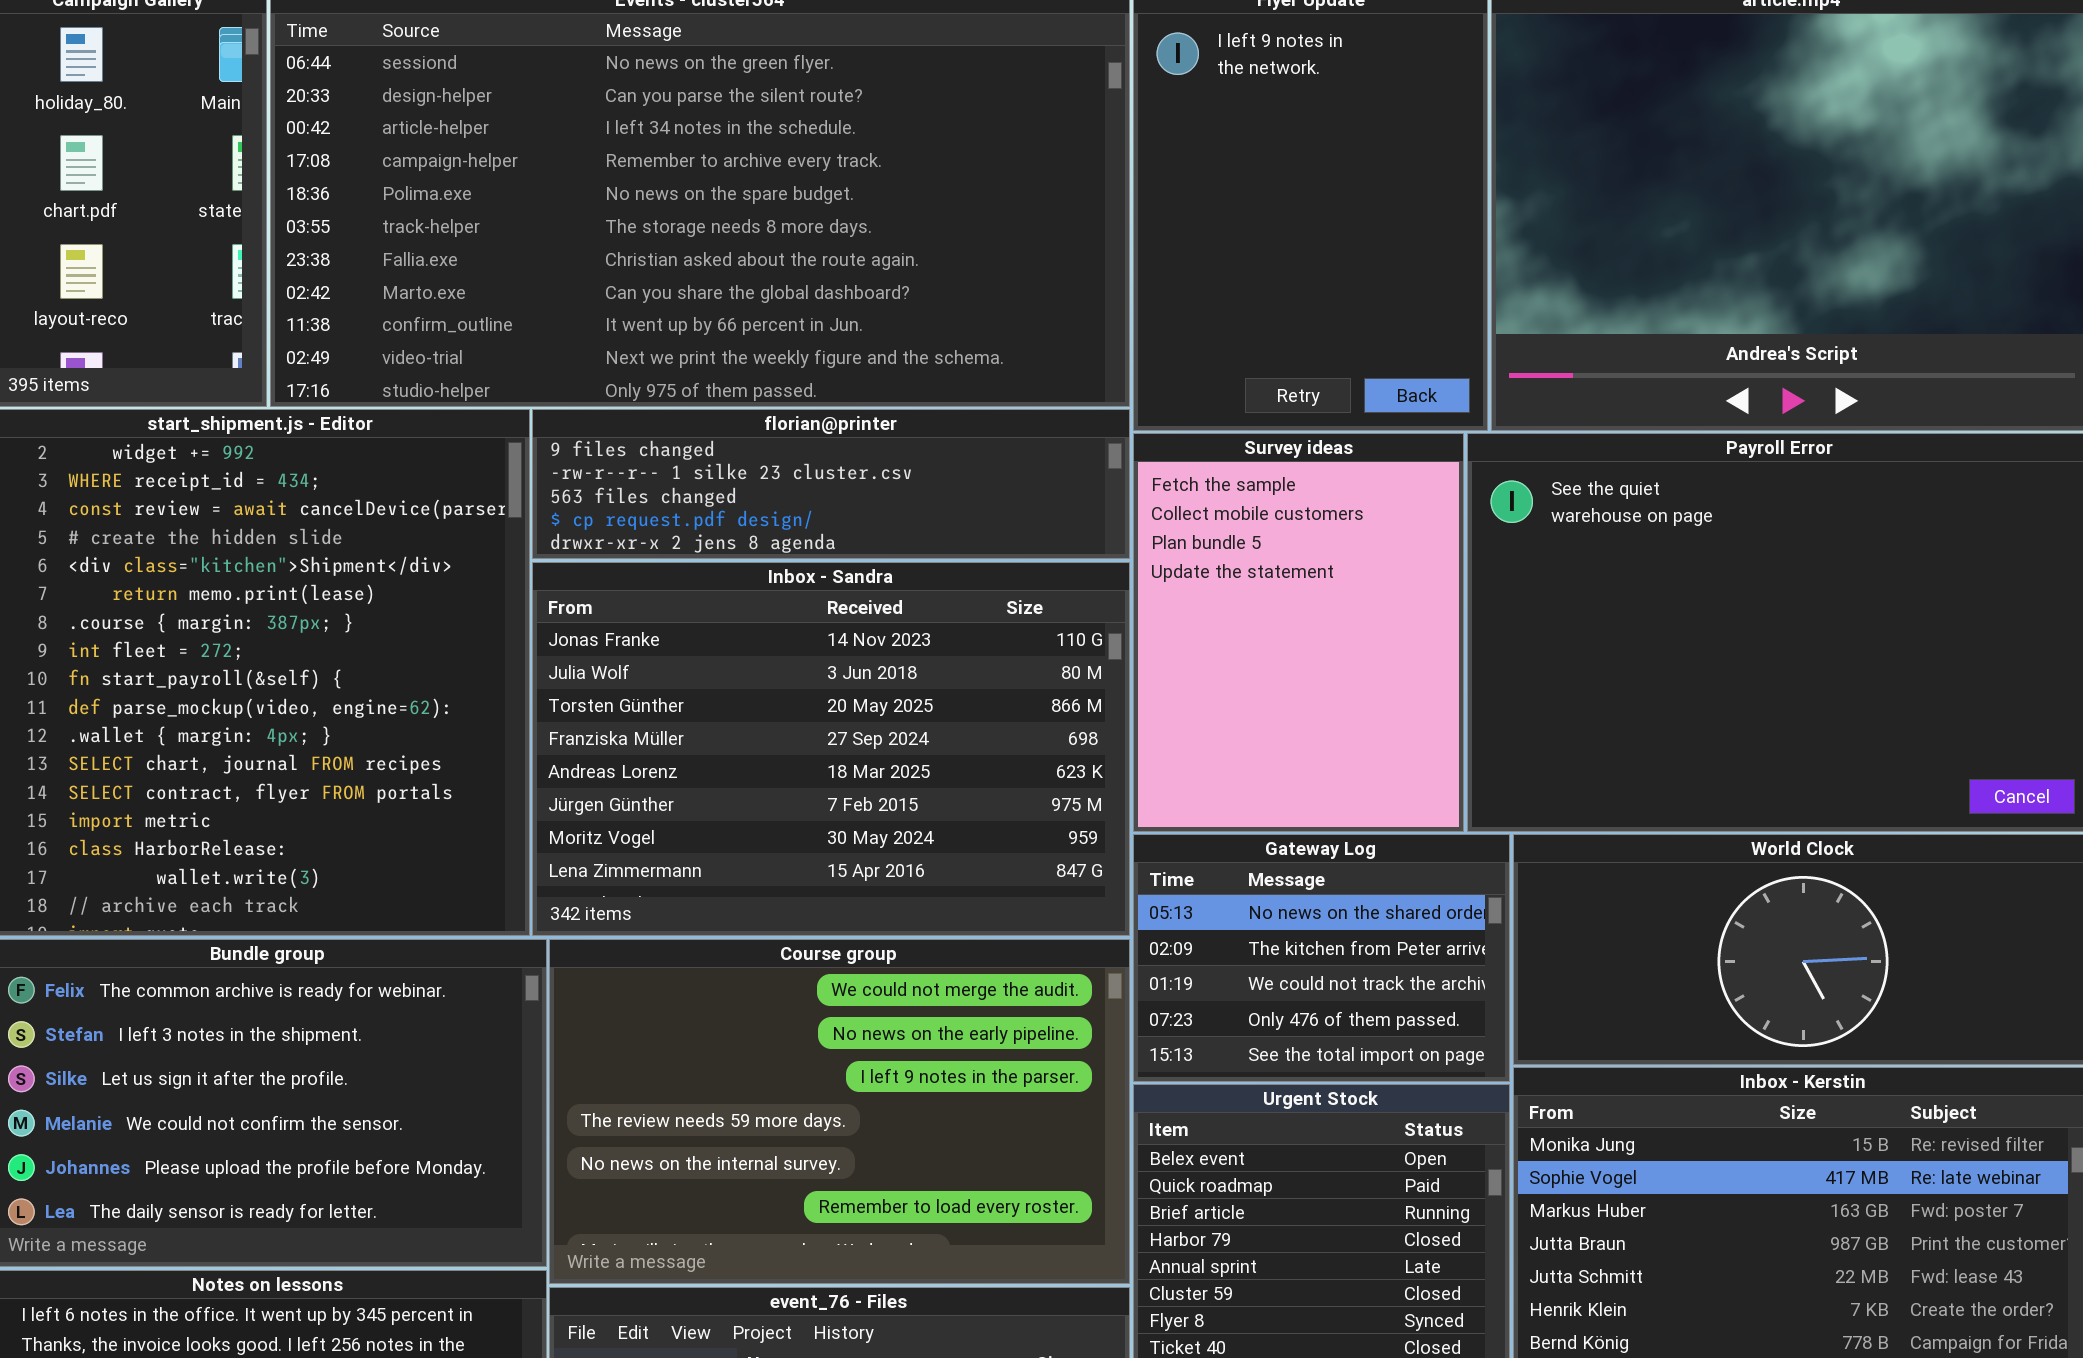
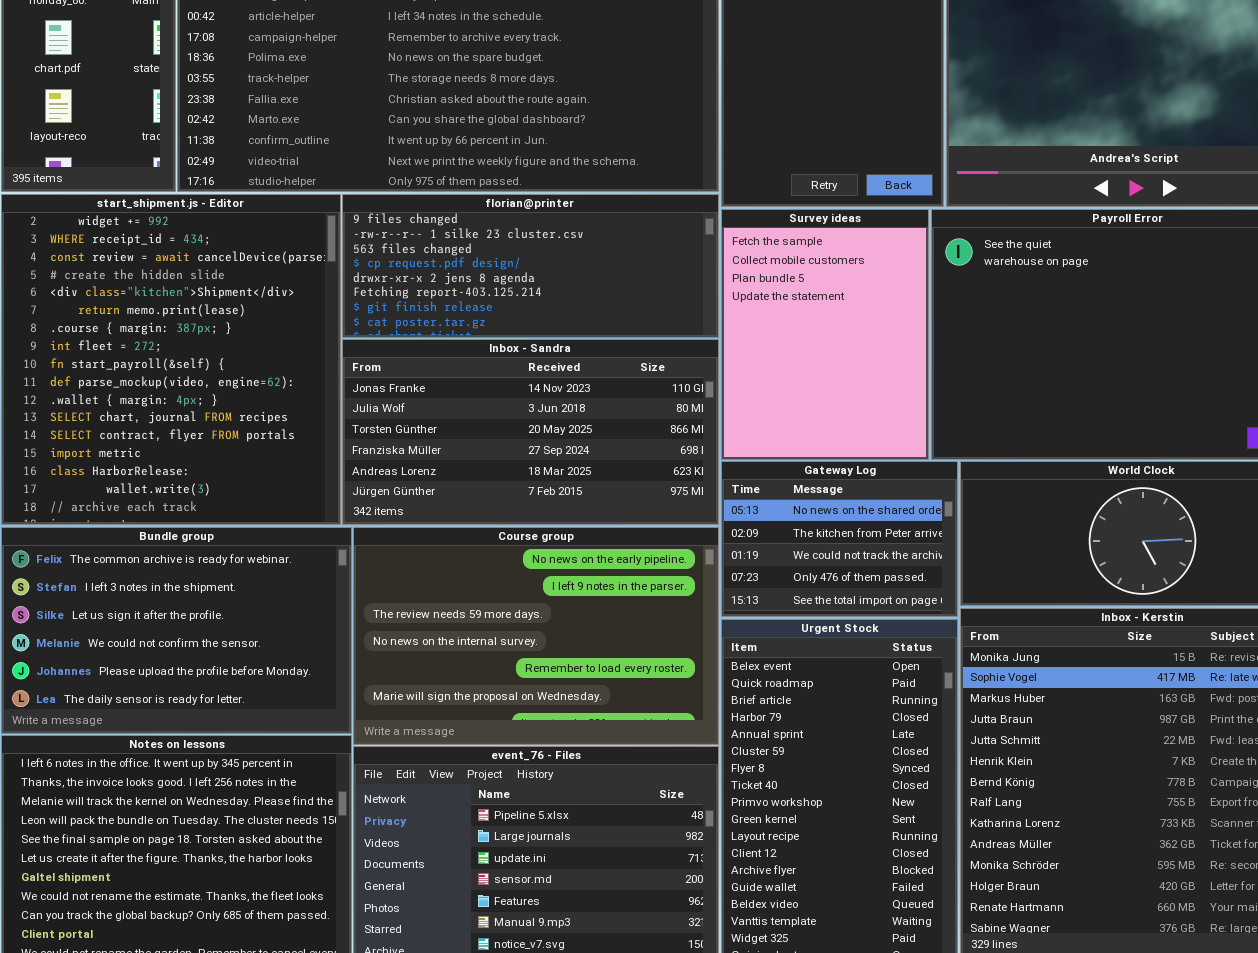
florian@printer: [532,409,1130,559] -> [342,194,719,338], resized
Inbox - Sandra: [532,562,1130,936] -> [342,339,719,525], resized
Course group: [549,939,1130,1284] -> [353,527,719,745], scrolled down 1 row

